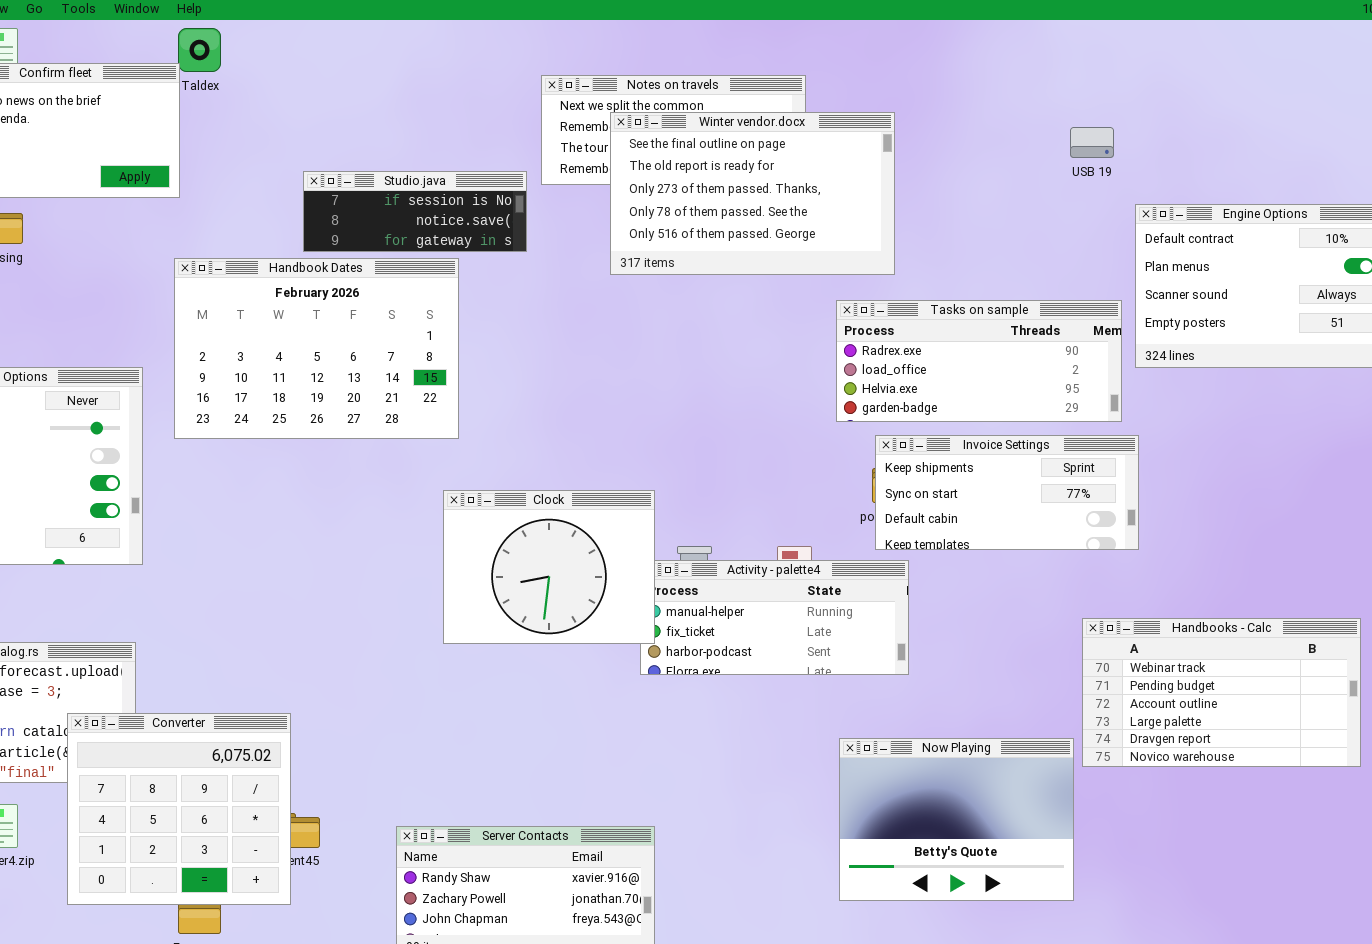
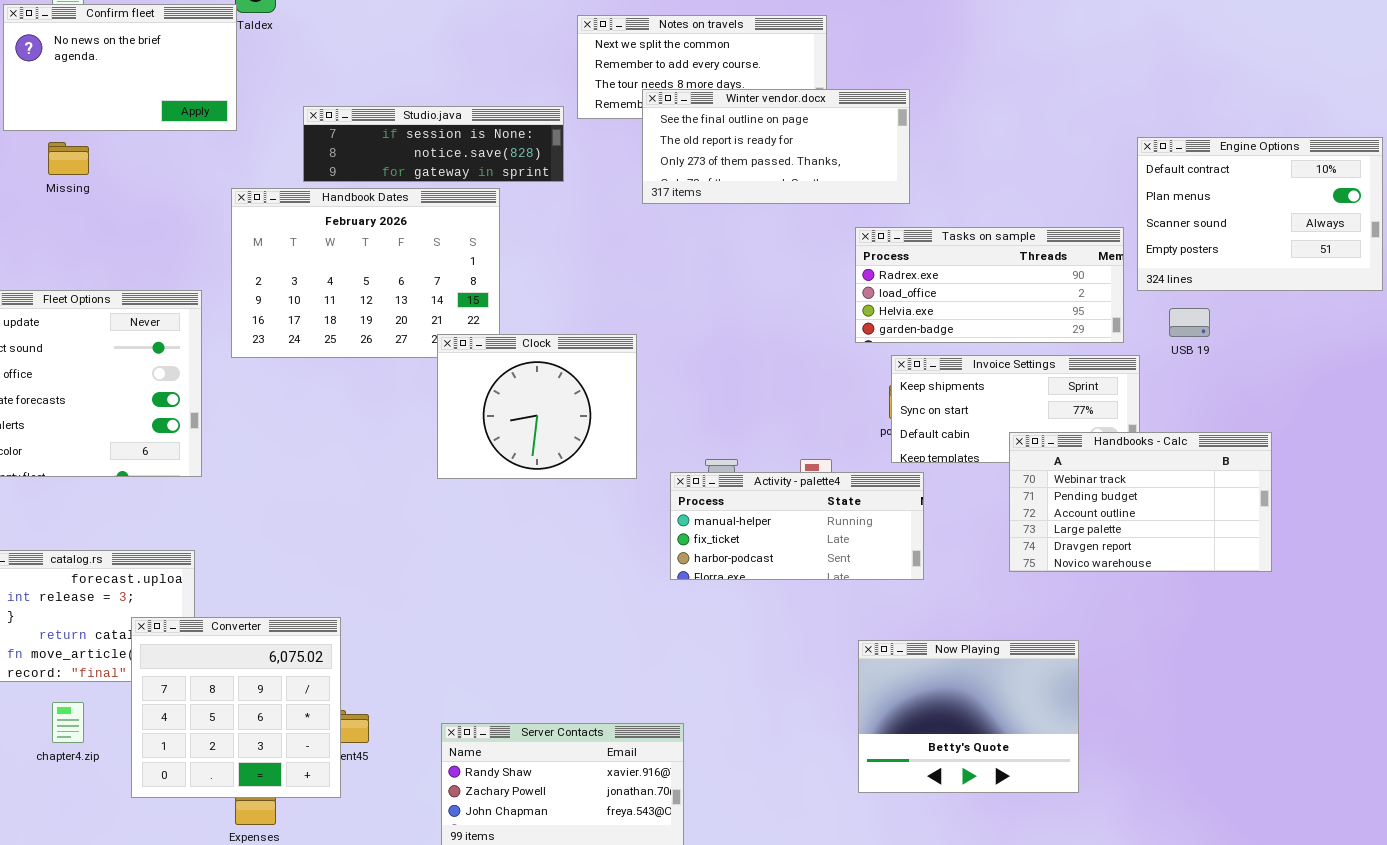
Winter vendor.docx: [610,112,895,275] -> [642,89,910,204], resized
USB 19: [1070,127,1114,158] -> [1169,308,1210,337], moved
Studio.java: [303,171,527,252] -> [303,106,564,182], resized
Clock: [443,490,655,644] -> [437,334,637,479], moved
Handbooks - Calc: [1082,618,1361,767] -> [1009,432,1272,572], moved

